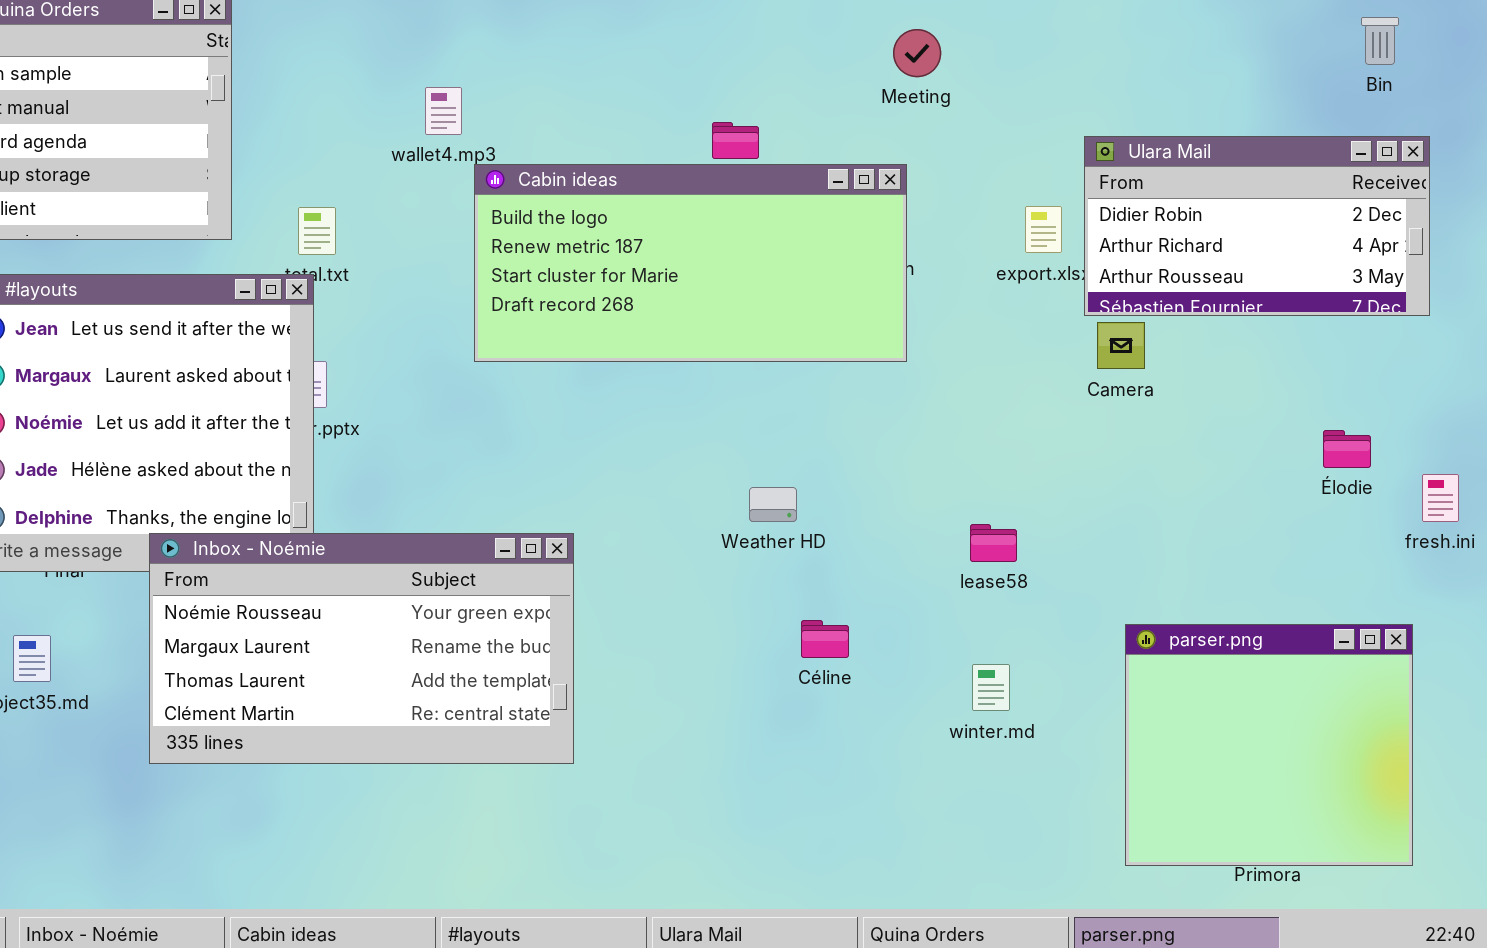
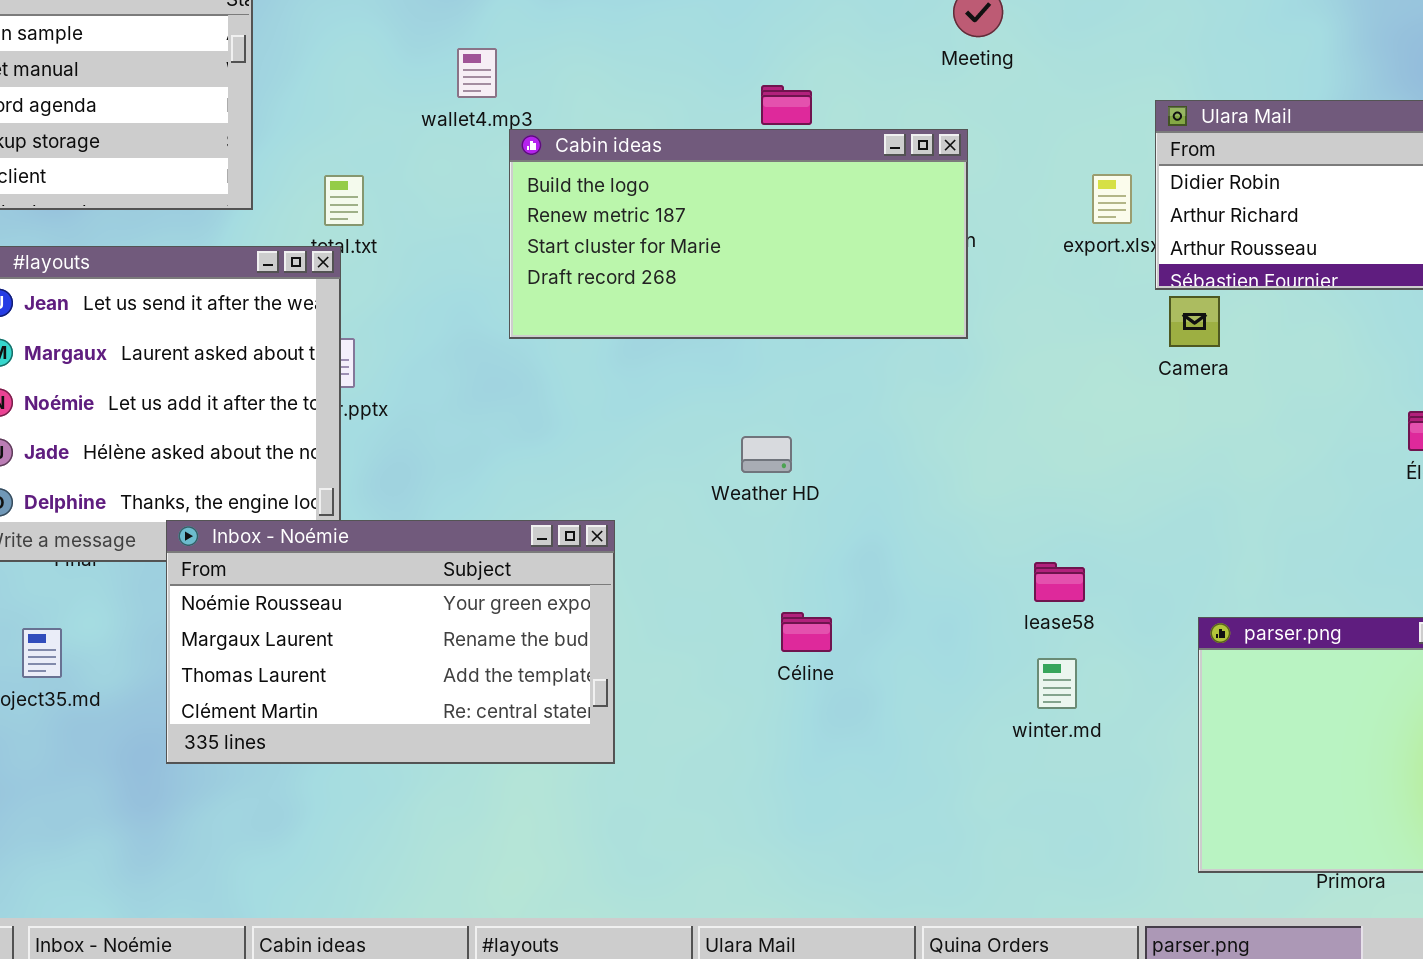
Weather HD: [749,487,797,522] -> [741,436,792,473], moved
lease58: [970,524,1017,562] -> [1034,562,1085,602], moved
Céline: [801,620,849,658] -> [781,612,832,652], moved

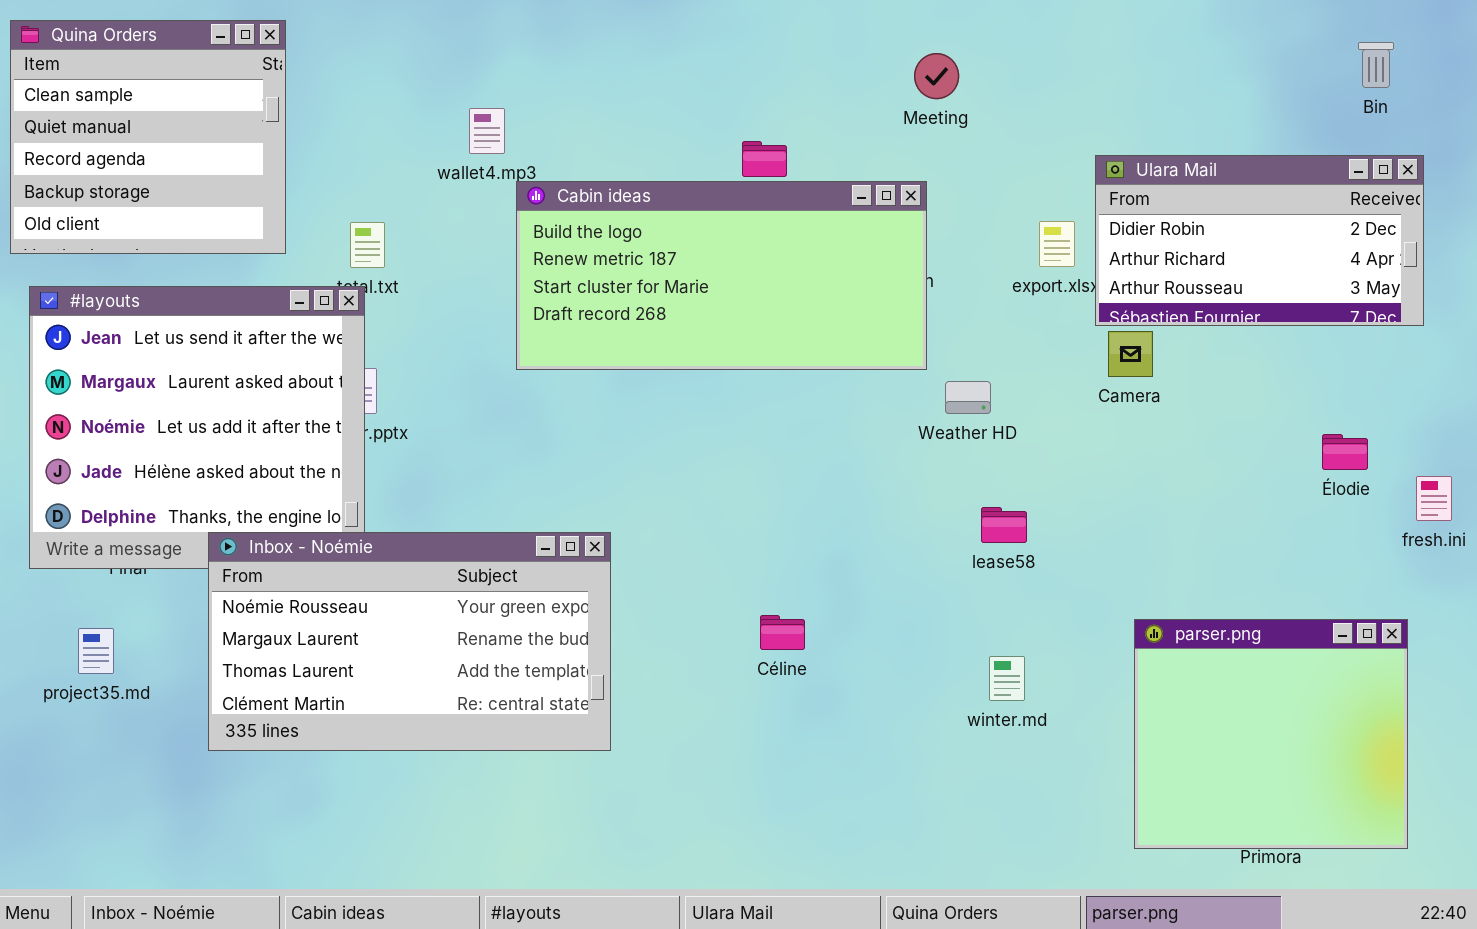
Weather HD: [741,436,792,473] -> [945,381,991,414], moved
lease58: [1034,562,1085,602] -> [981,507,1027,543], moved

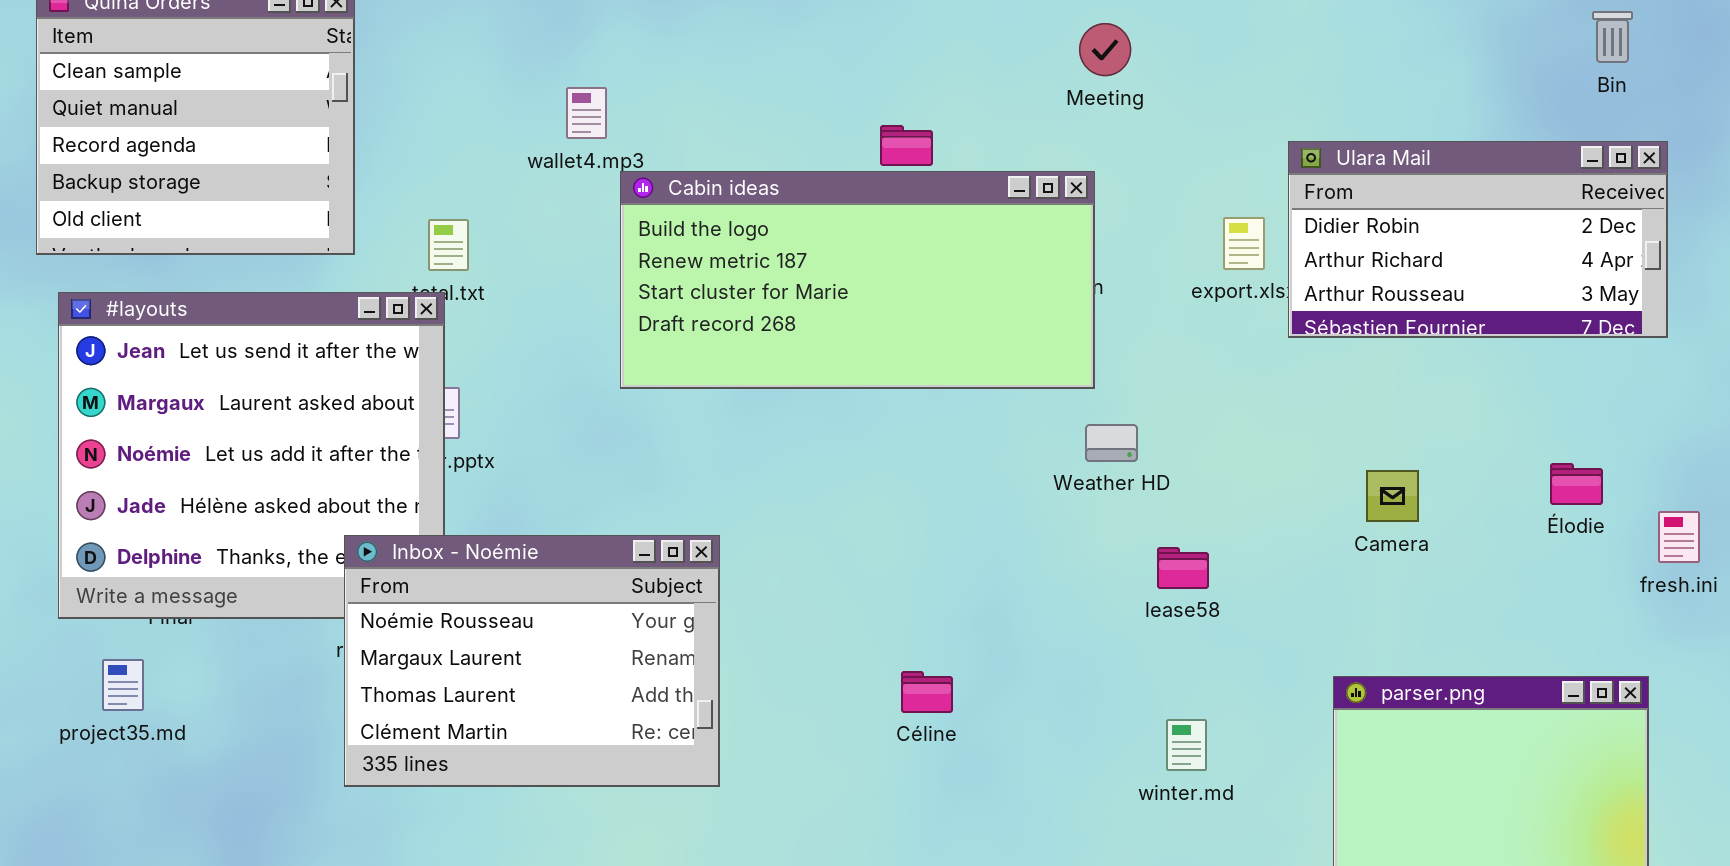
Camera: [1108,331,1153,377] -> [1366,470,1419,522], moved
Weather HD: [945,381,991,414] -> [1085,424,1138,462], moved
Inbox - Noémie: [208,532,611,751] -> [344,535,720,787], moved, resized
project35.md: [78,628,114,674] -> [102,659,144,711], moved

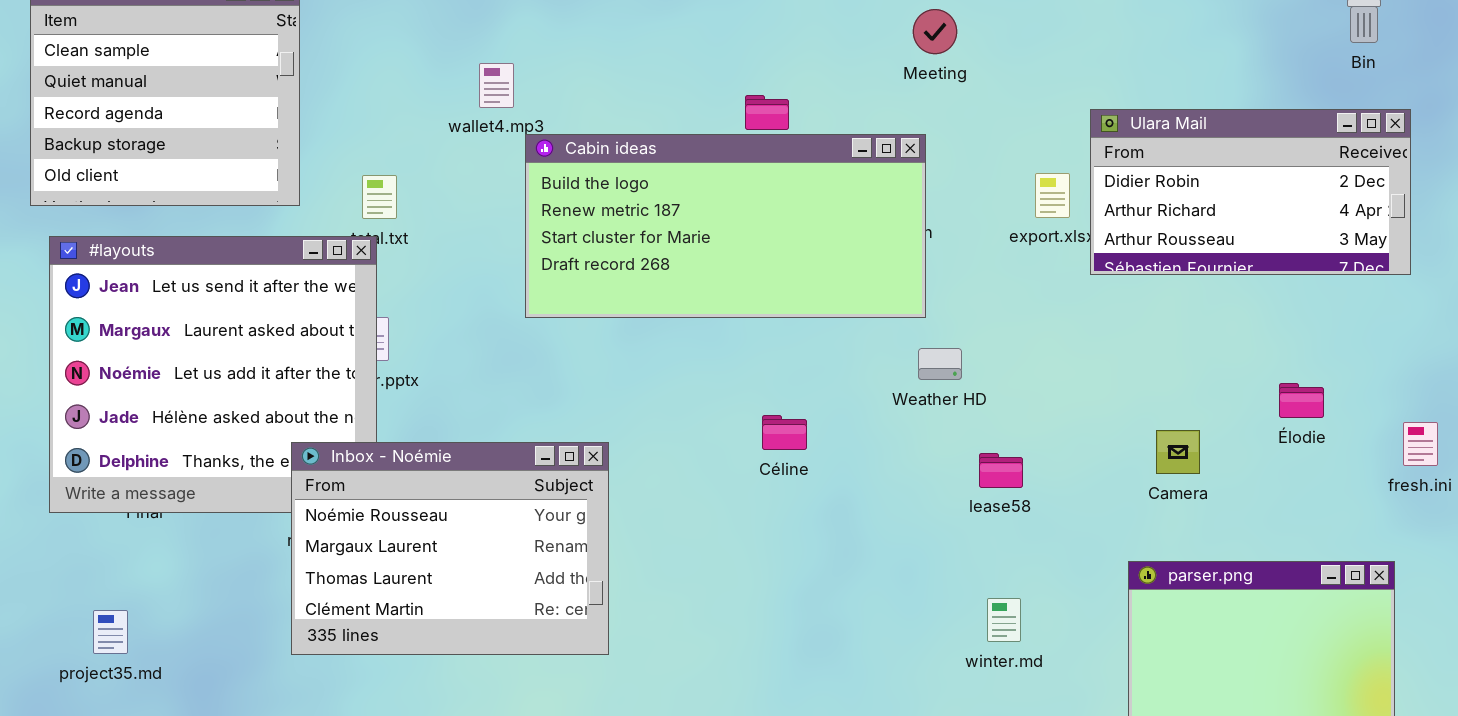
Élodie: [1550,463,1603,505] -> [1279,383,1324,418], moved
Camera: [1366,470,1419,522] -> [1156,430,1200,474], moved
project35.md: [102,659,144,711] -> [93,610,128,654], moved
Céline: [901,671,953,713] -> [762,415,807,450], moved

